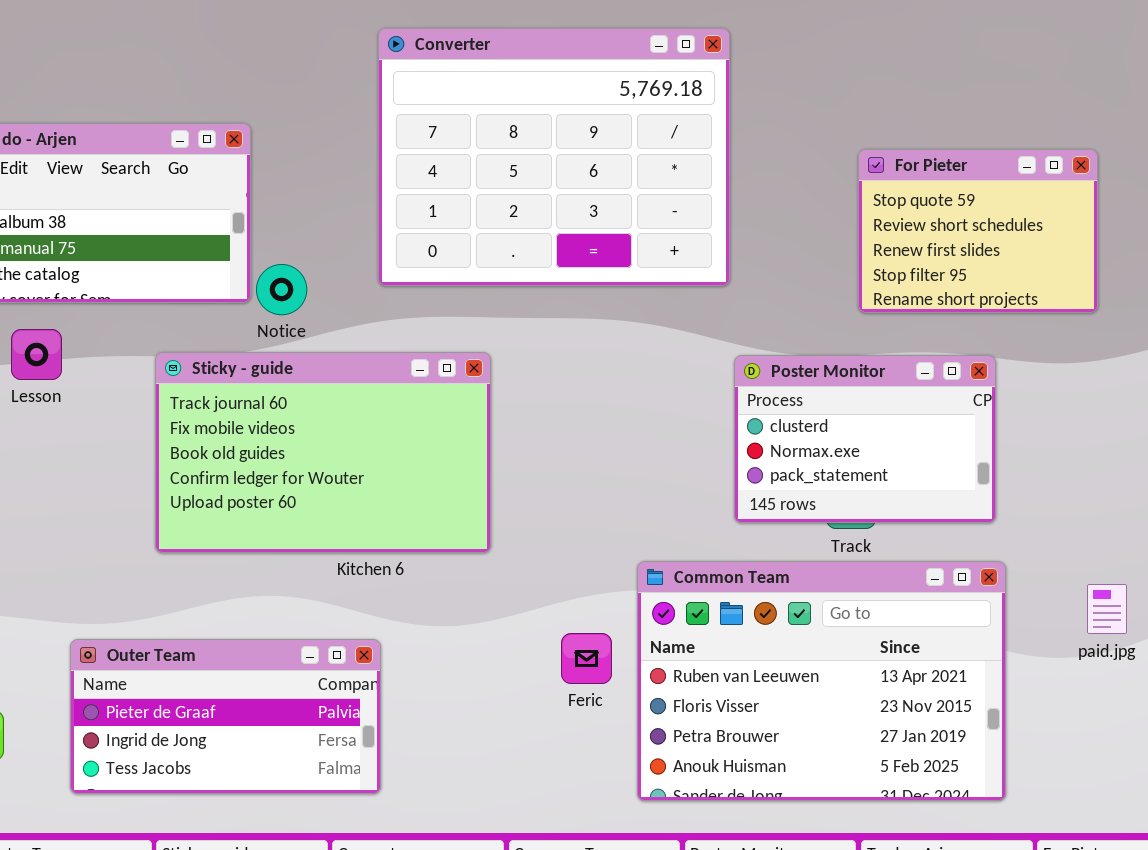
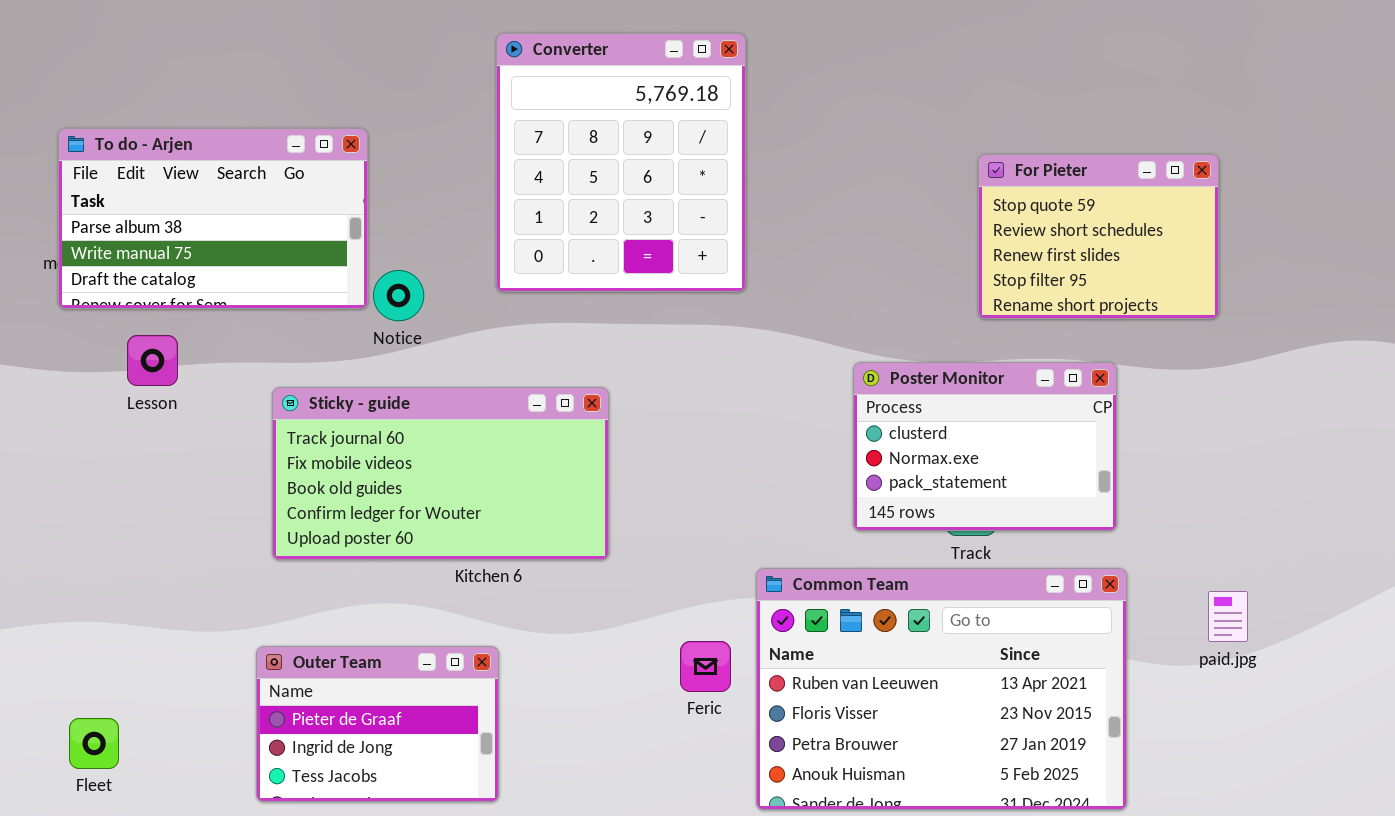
Converter: [378,28,730,286] -> [496,33,746,292], resized
Sticky - guide: [155,352,491,553] -> [272,387,609,560], resized
Outer Team: [70,639,381,794] -> [256,646,499,802], resized

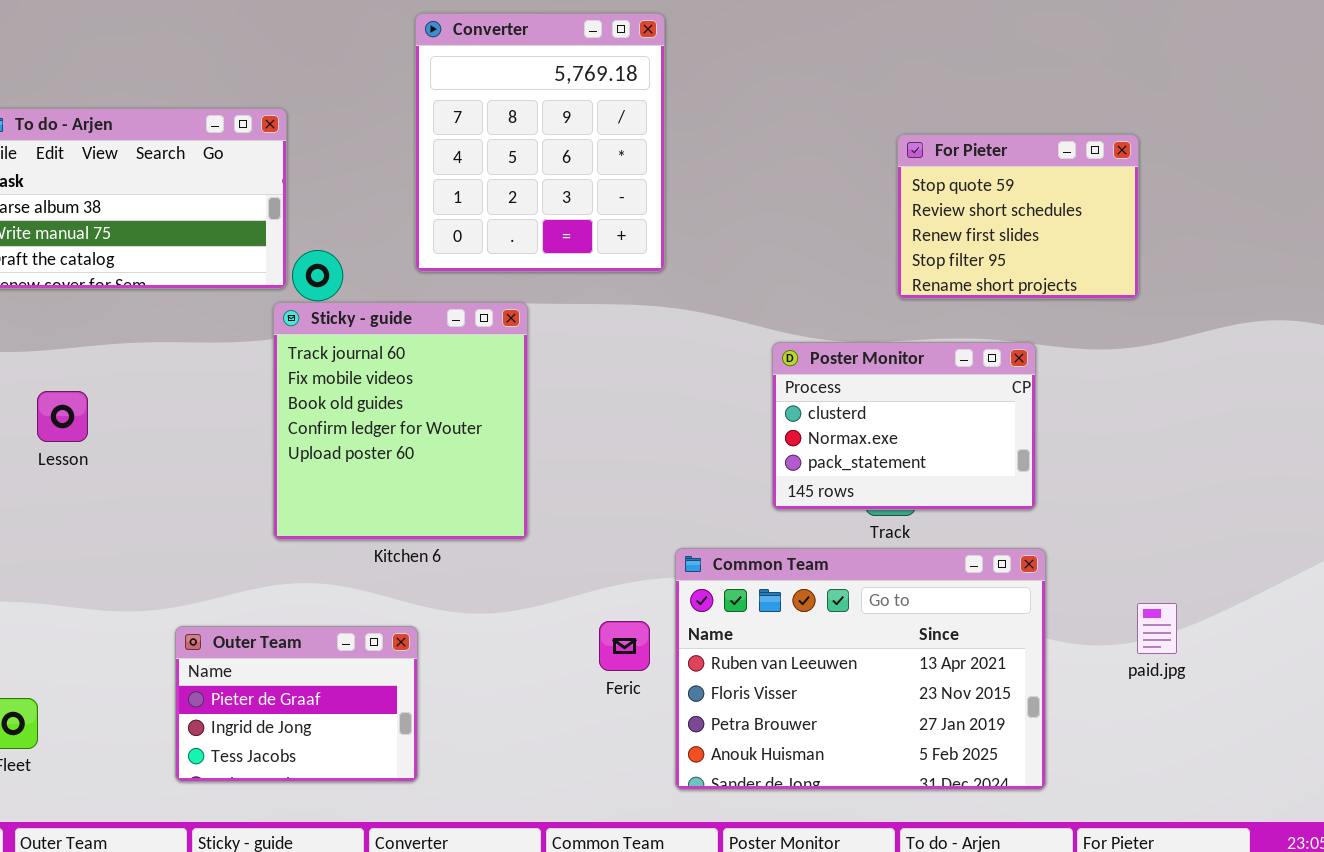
Lesson: [127,335,178,386] -> [37,391,88,442], moved
Sticky - guide: [272,387,609,560] -> [273,302,528,540], resized
paid.jpg: [1208,591,1248,642] -> [1137,603,1177,654], moved

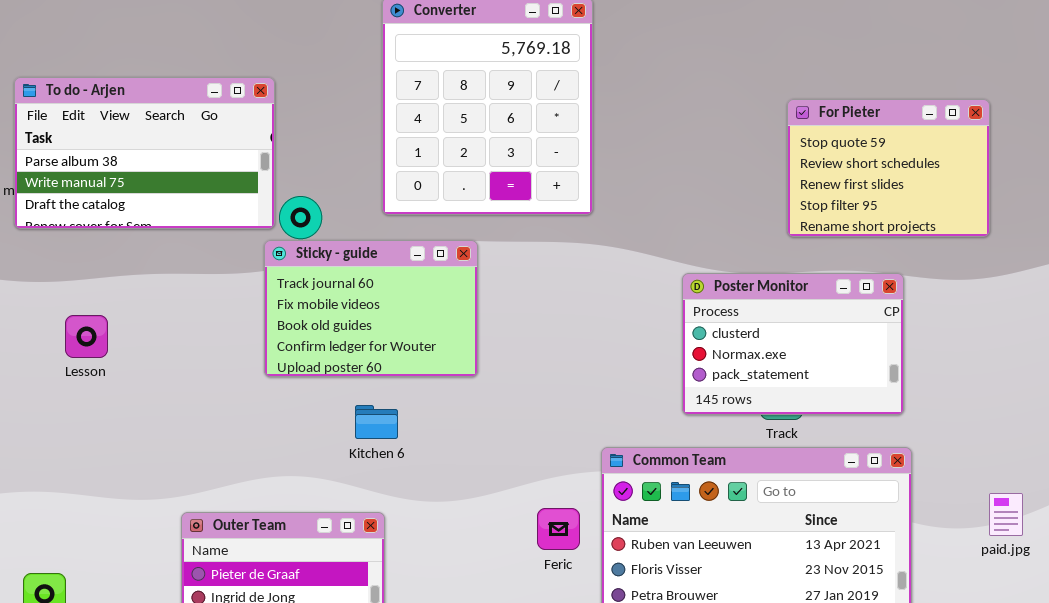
Sticky - guide: [273,302,528,540] -> [264,240,478,377], resized

